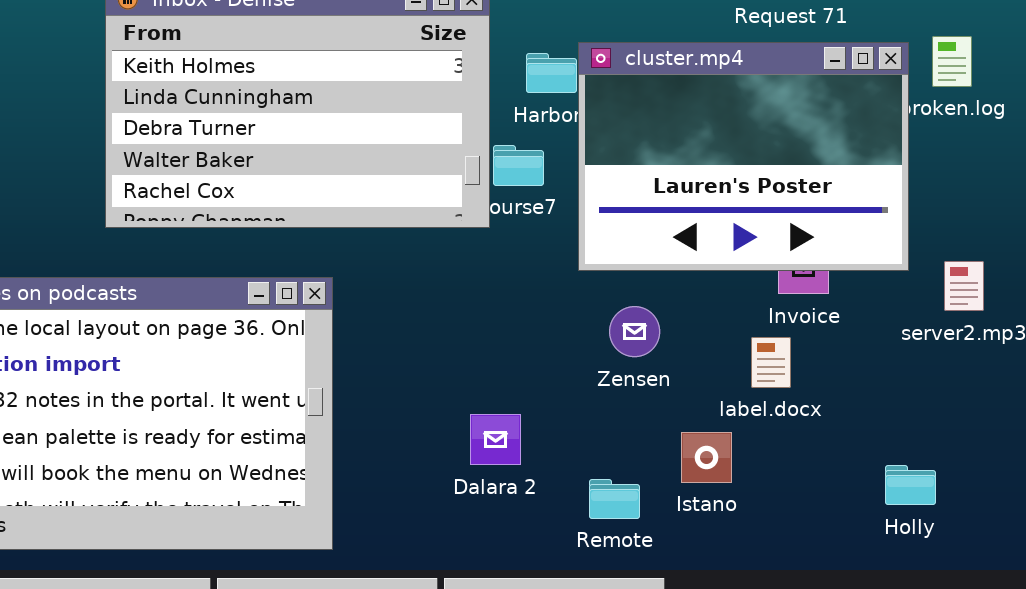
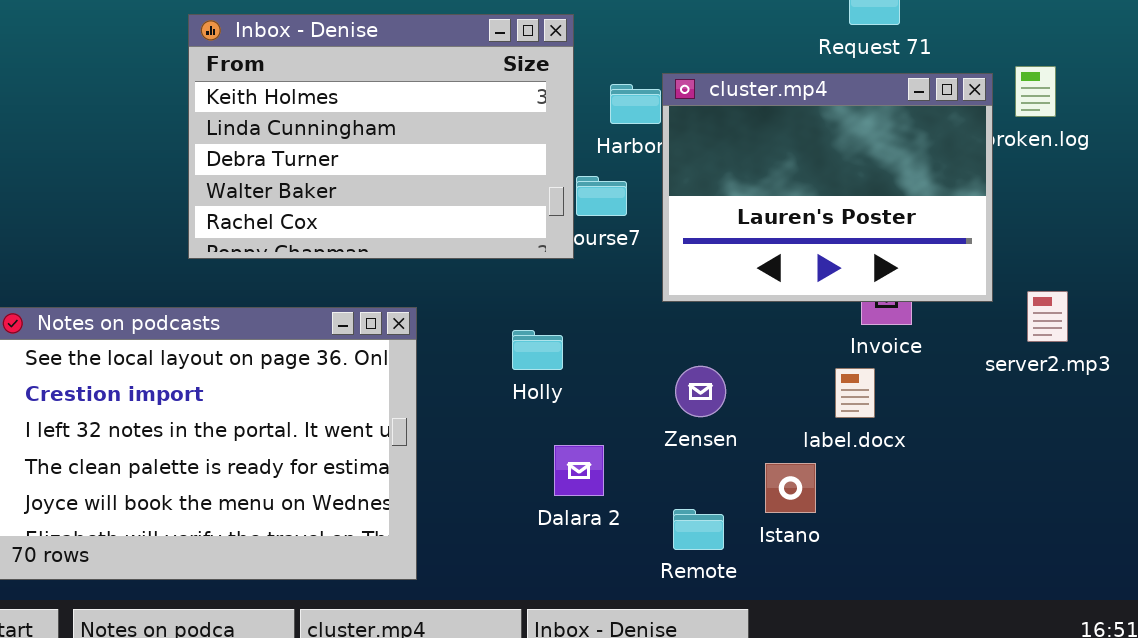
Zensen: [609,306,660,357] -> [675,366,726,417], moved
Holly: [885,465,936,505] -> [512,330,563,370], moved

